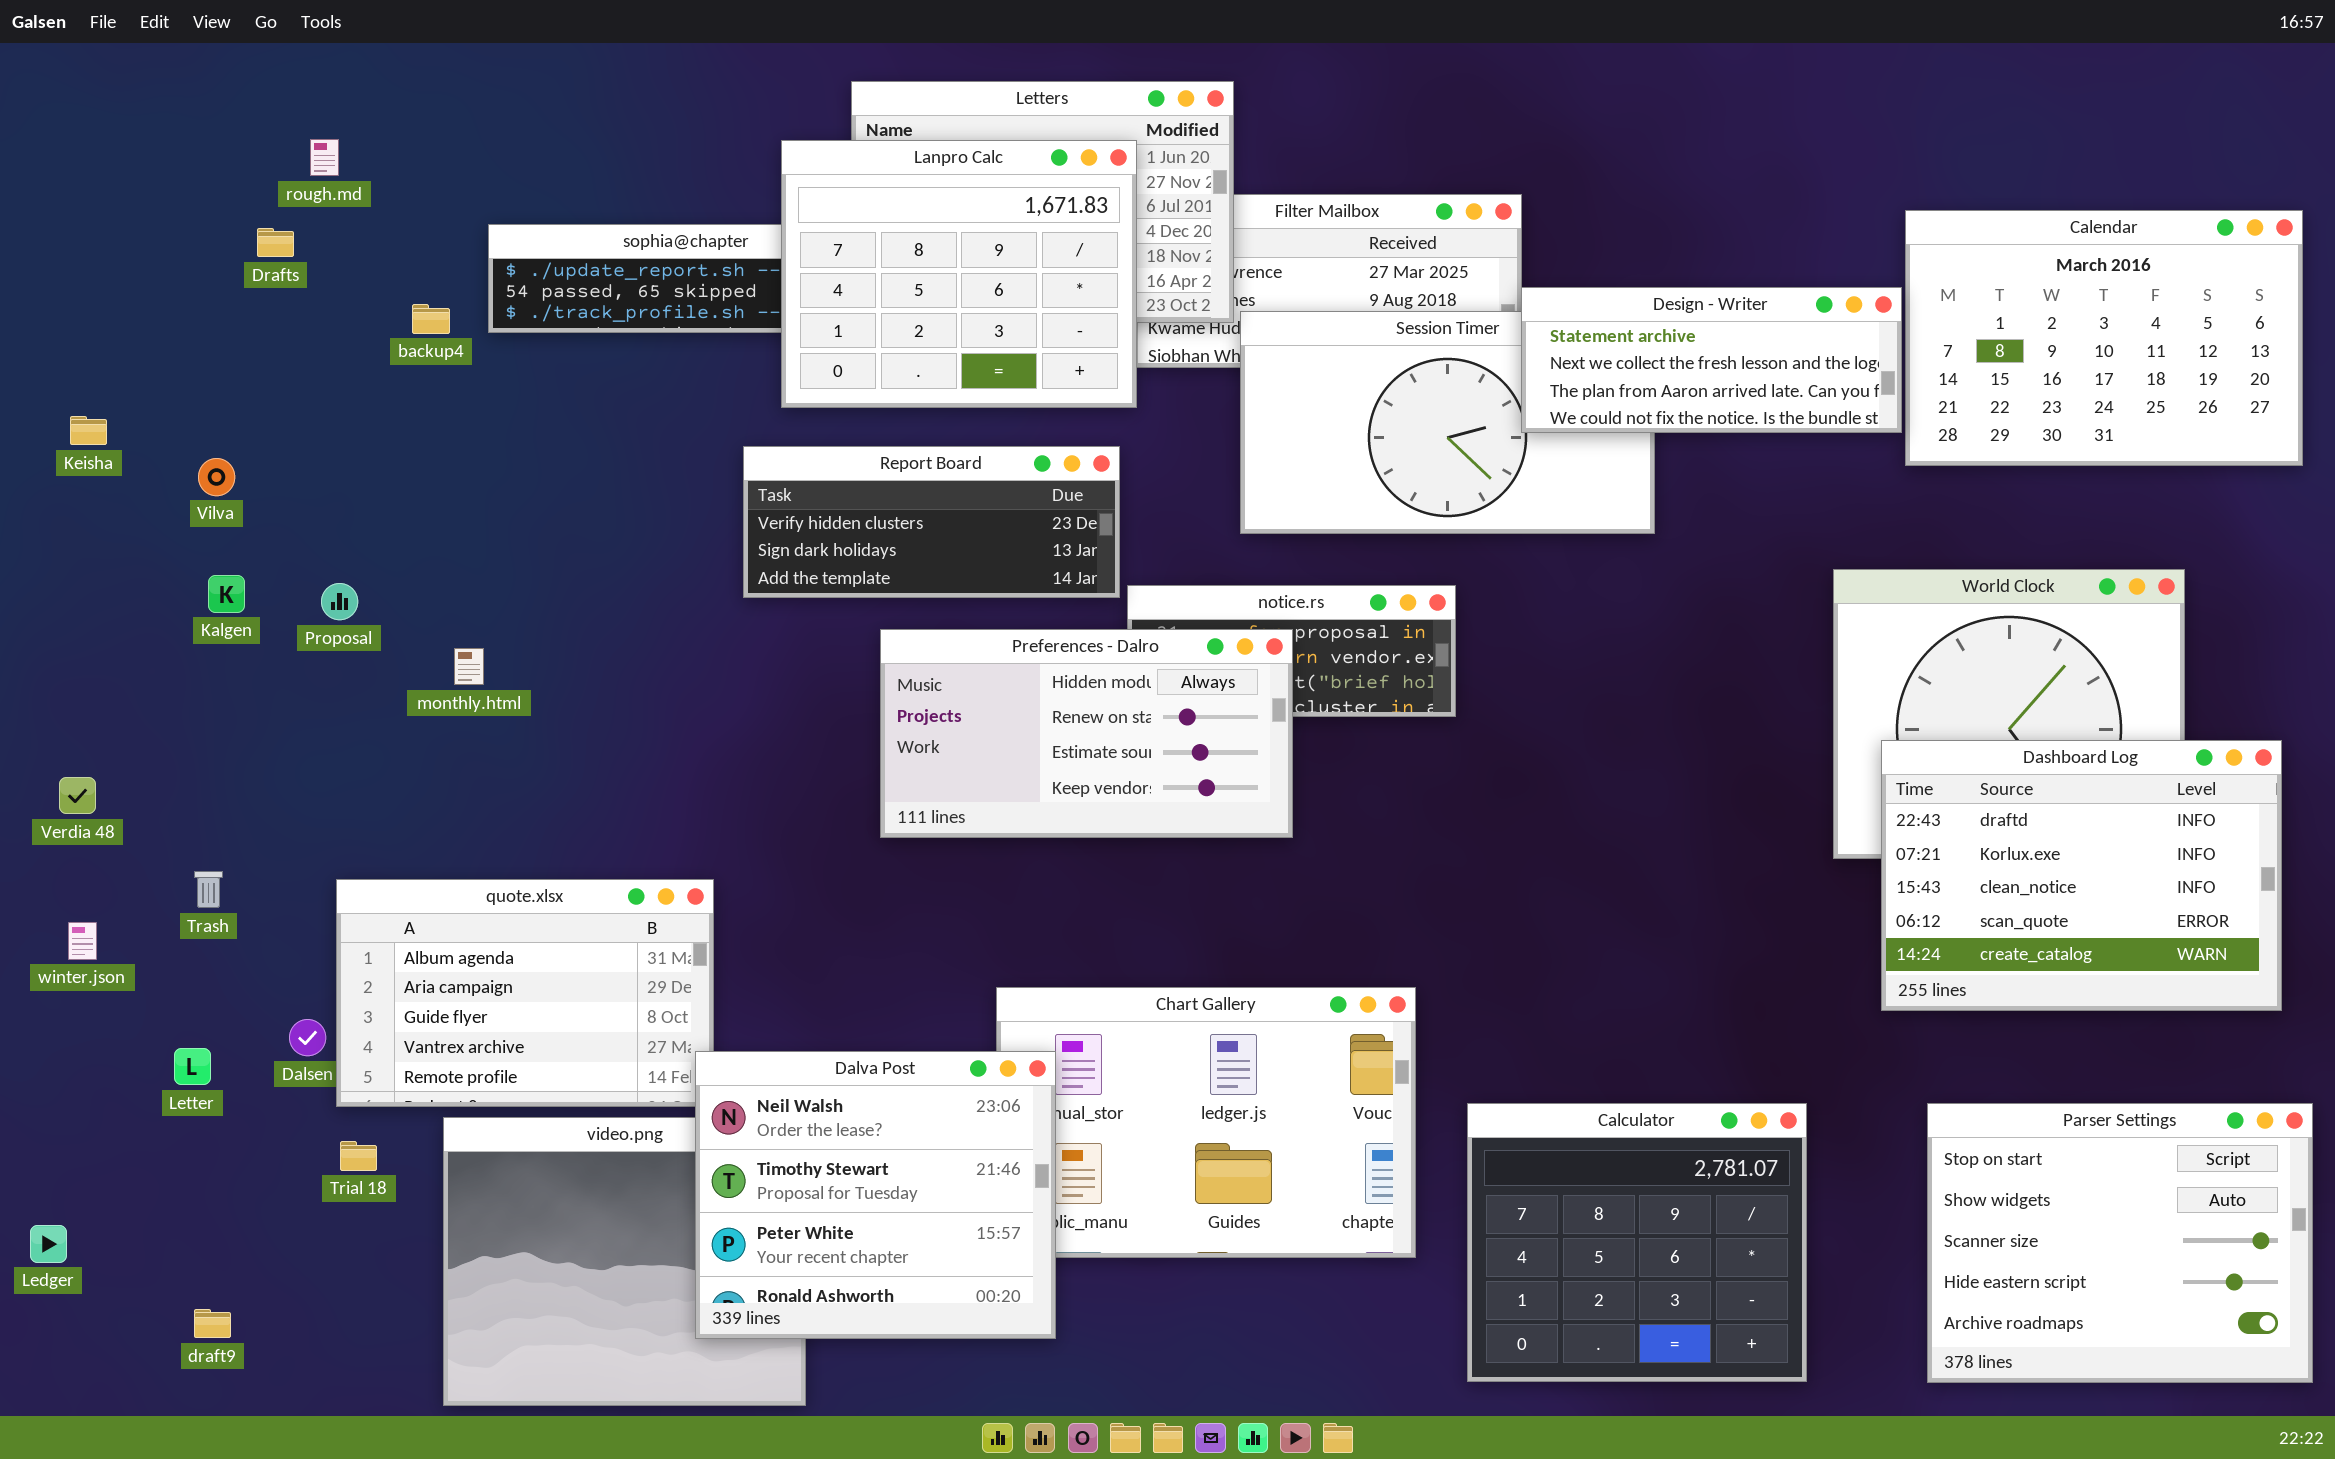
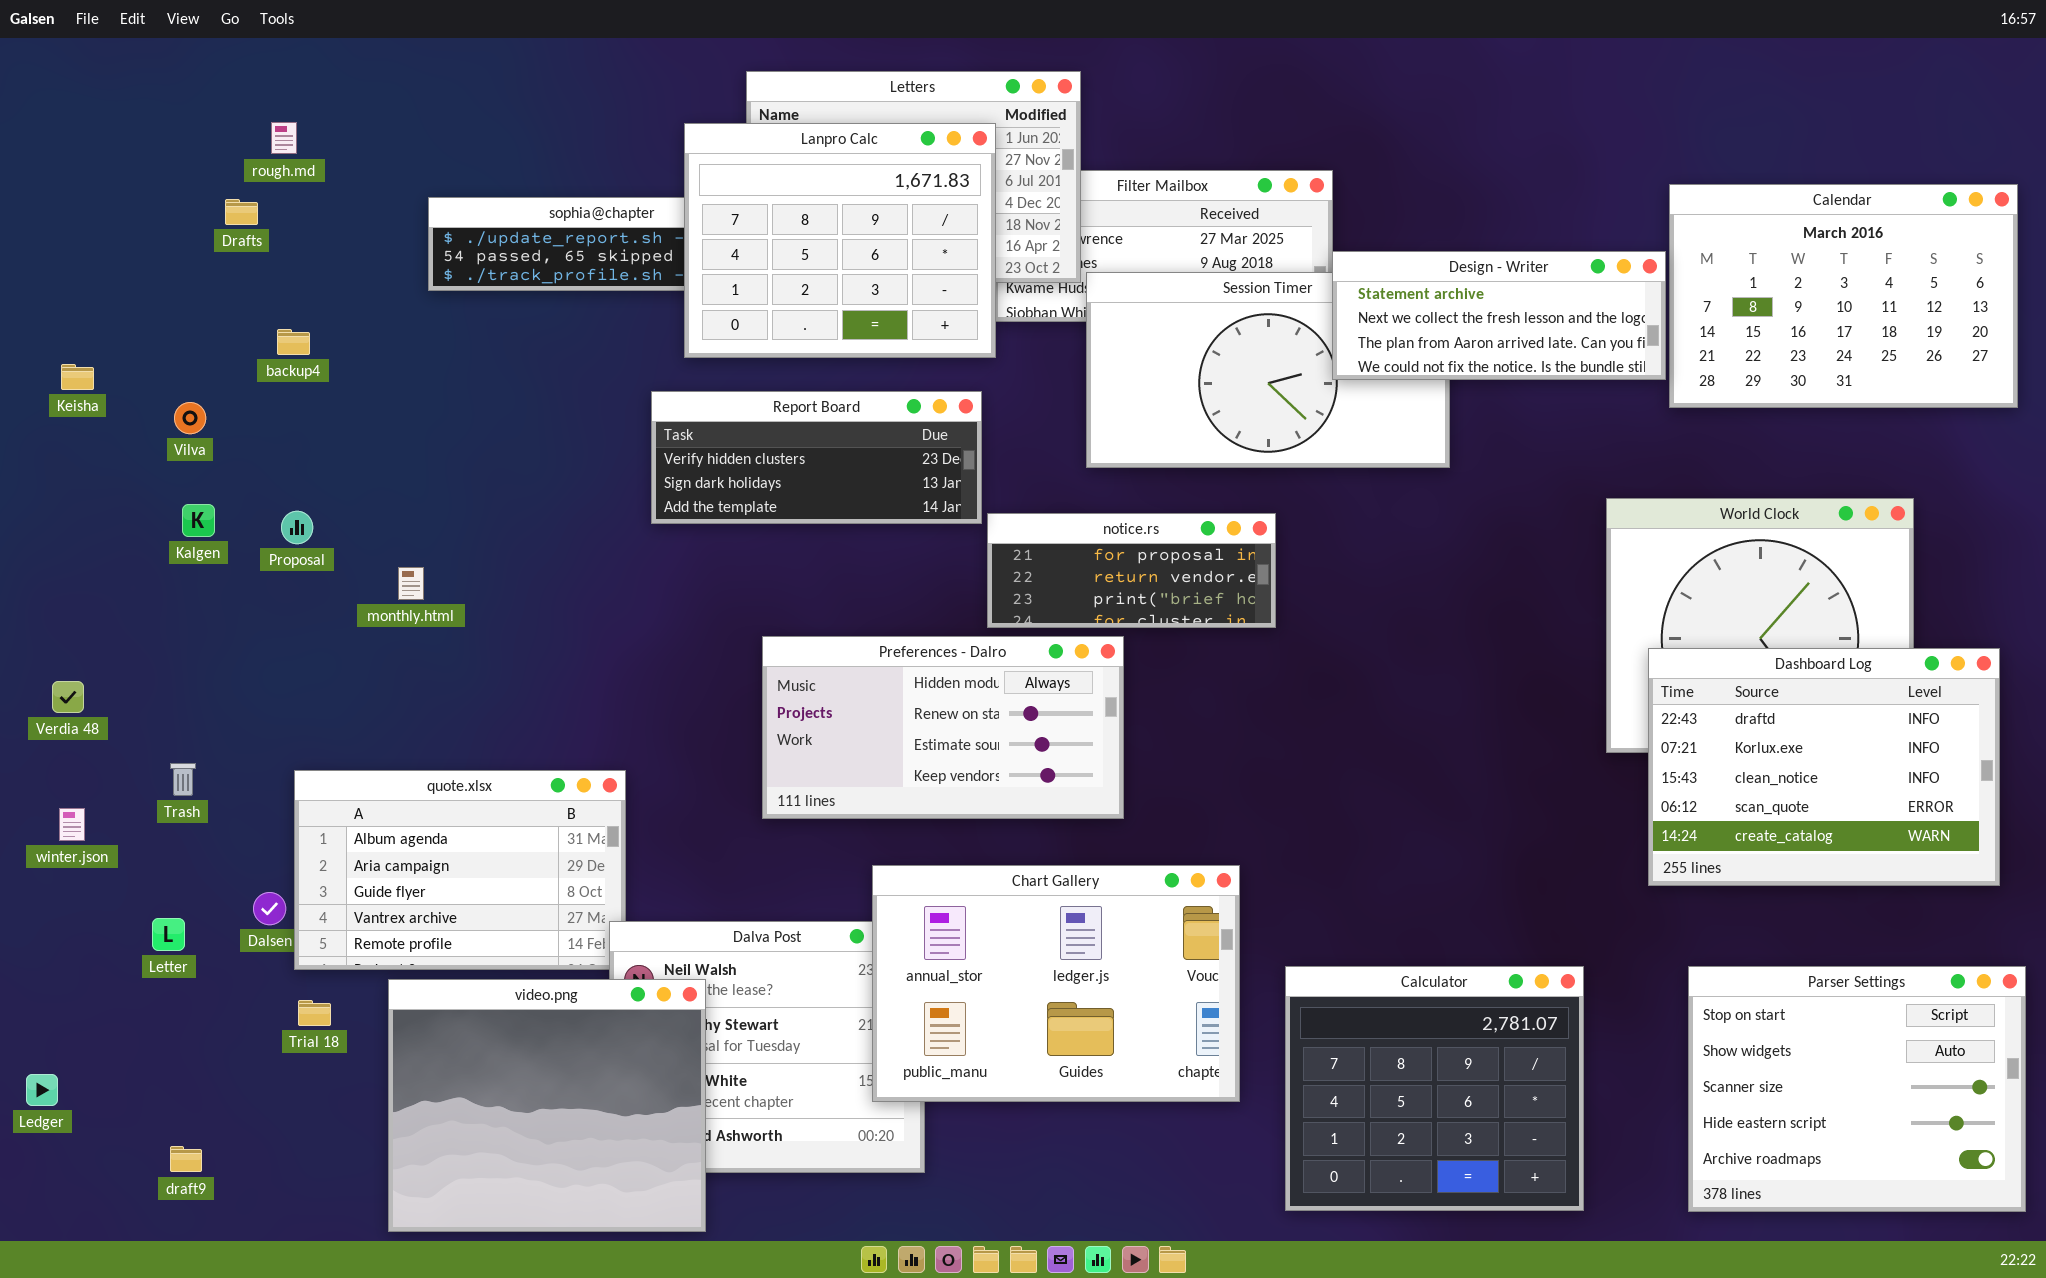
backup4: [412,304,450,334] -> [277,329,310,355], moved
Preferences - Dalro: [880,629,1293,838] -> [762,636,1124,819], moved
Chart Gallery: [996,987,1416,1258] -> [872,865,1240,1102], raised
video.png: [443,1117,806,1406] -> [388,979,706,1232], raised

